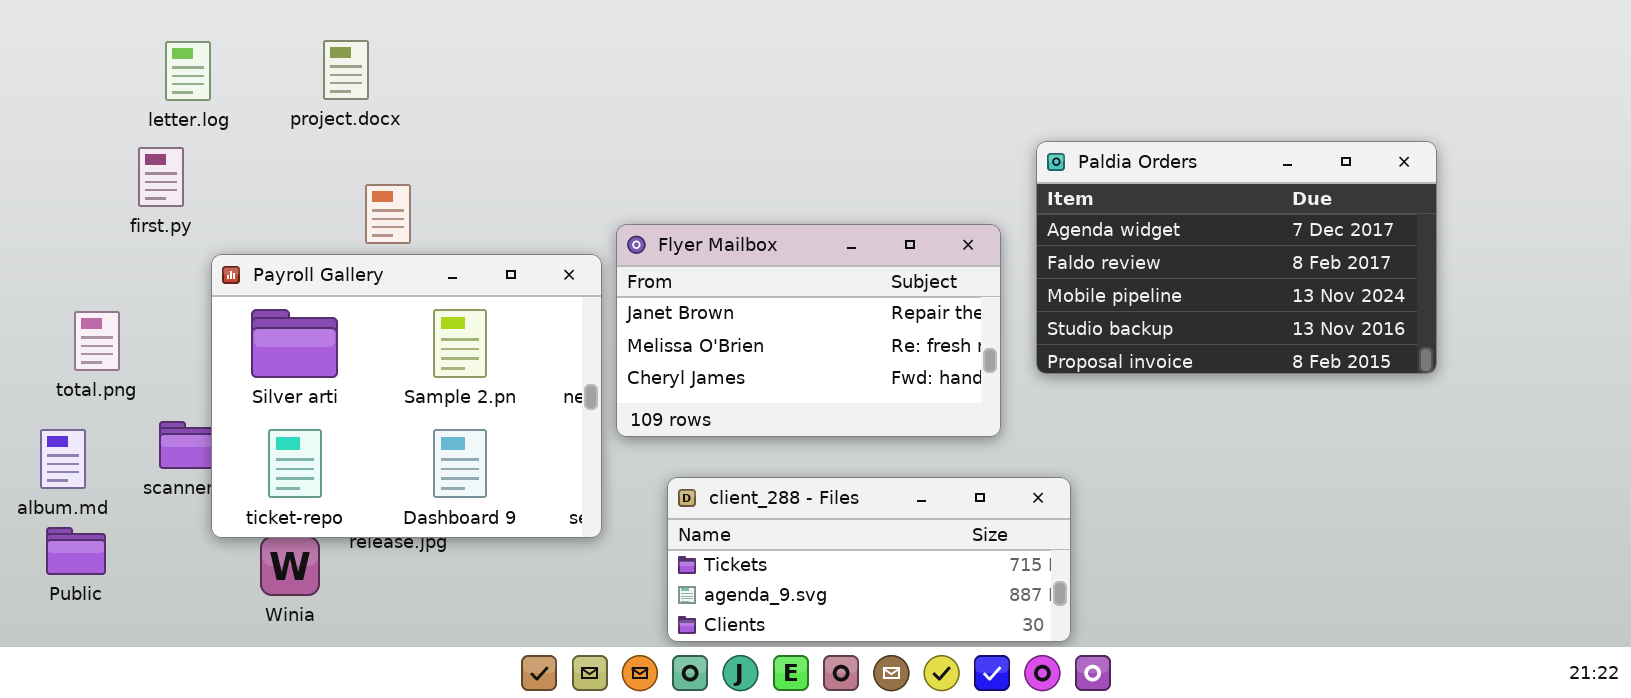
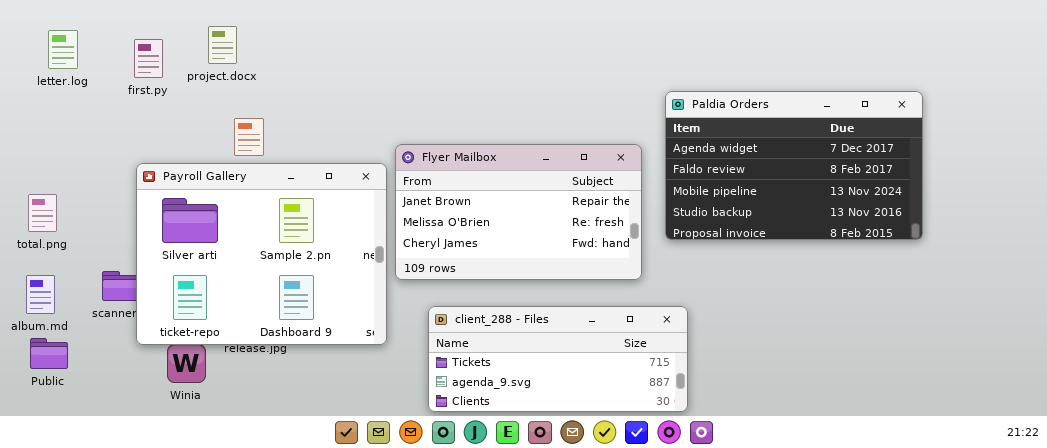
letter.log: [165,41,211,101] -> [48,30,78,69], moved
first.py: [138,147,184,207] -> [134,39,163,78], moved
total.png: [74,311,120,371] -> [28,194,57,232], moved

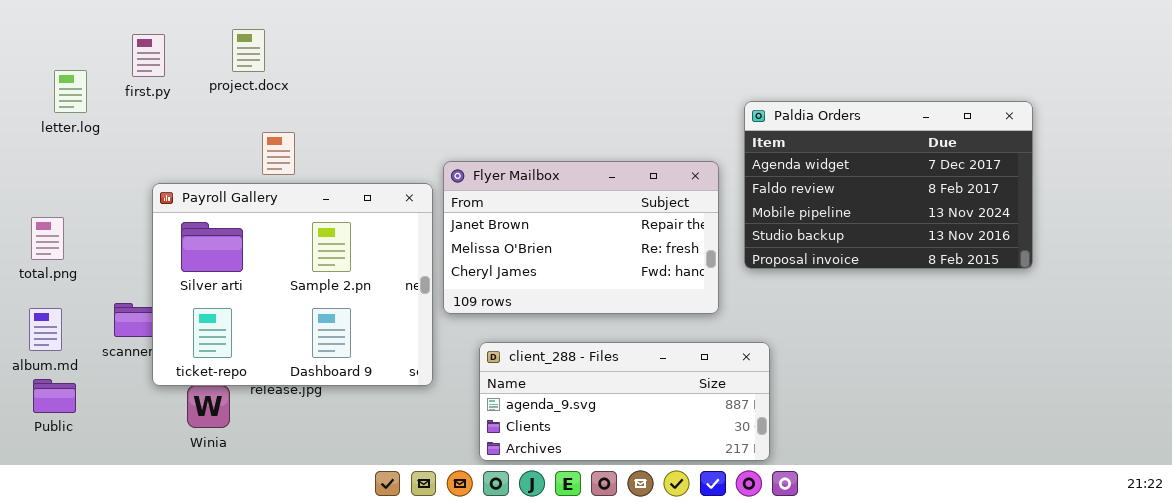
letter.log: [48,30,78,69] -> [54,70,87,113], moved
first.py: [134,39,163,78] -> [132,34,165,77], moved
client_288 - Files: [428,306,688,412] -> [479,342,770,461], scrolled down 1 row

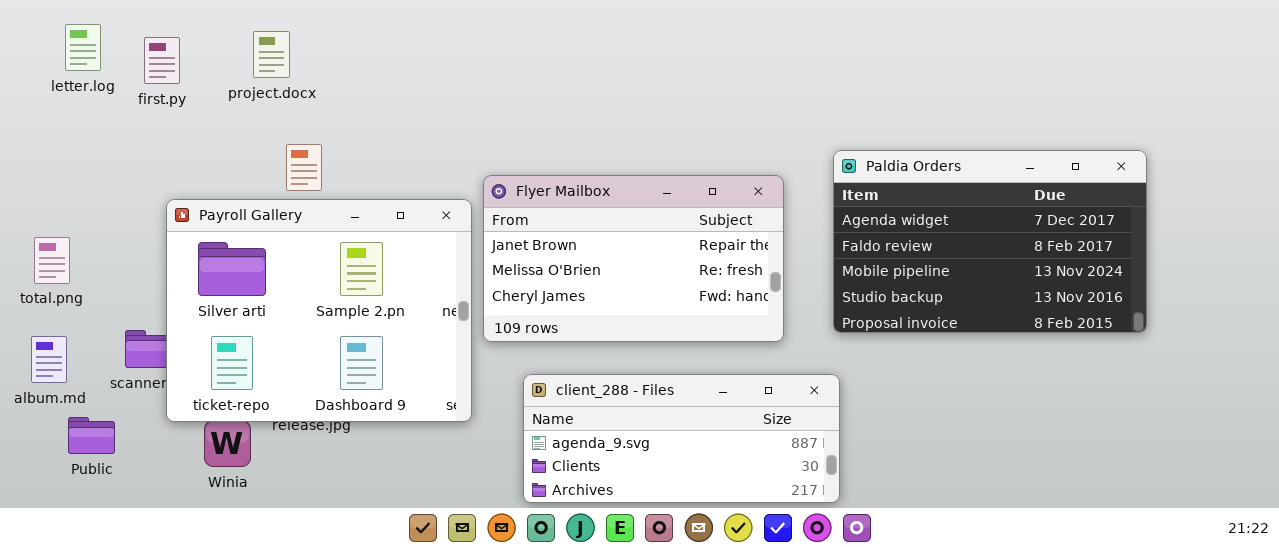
letter.log: [54,70,87,113] -> [65,24,101,71], moved
Paldia Orders: [744,101,1033,269] -> [833,150,1147,333], moved
Public: [33,379,76,413] -> [68,417,115,454], moved

